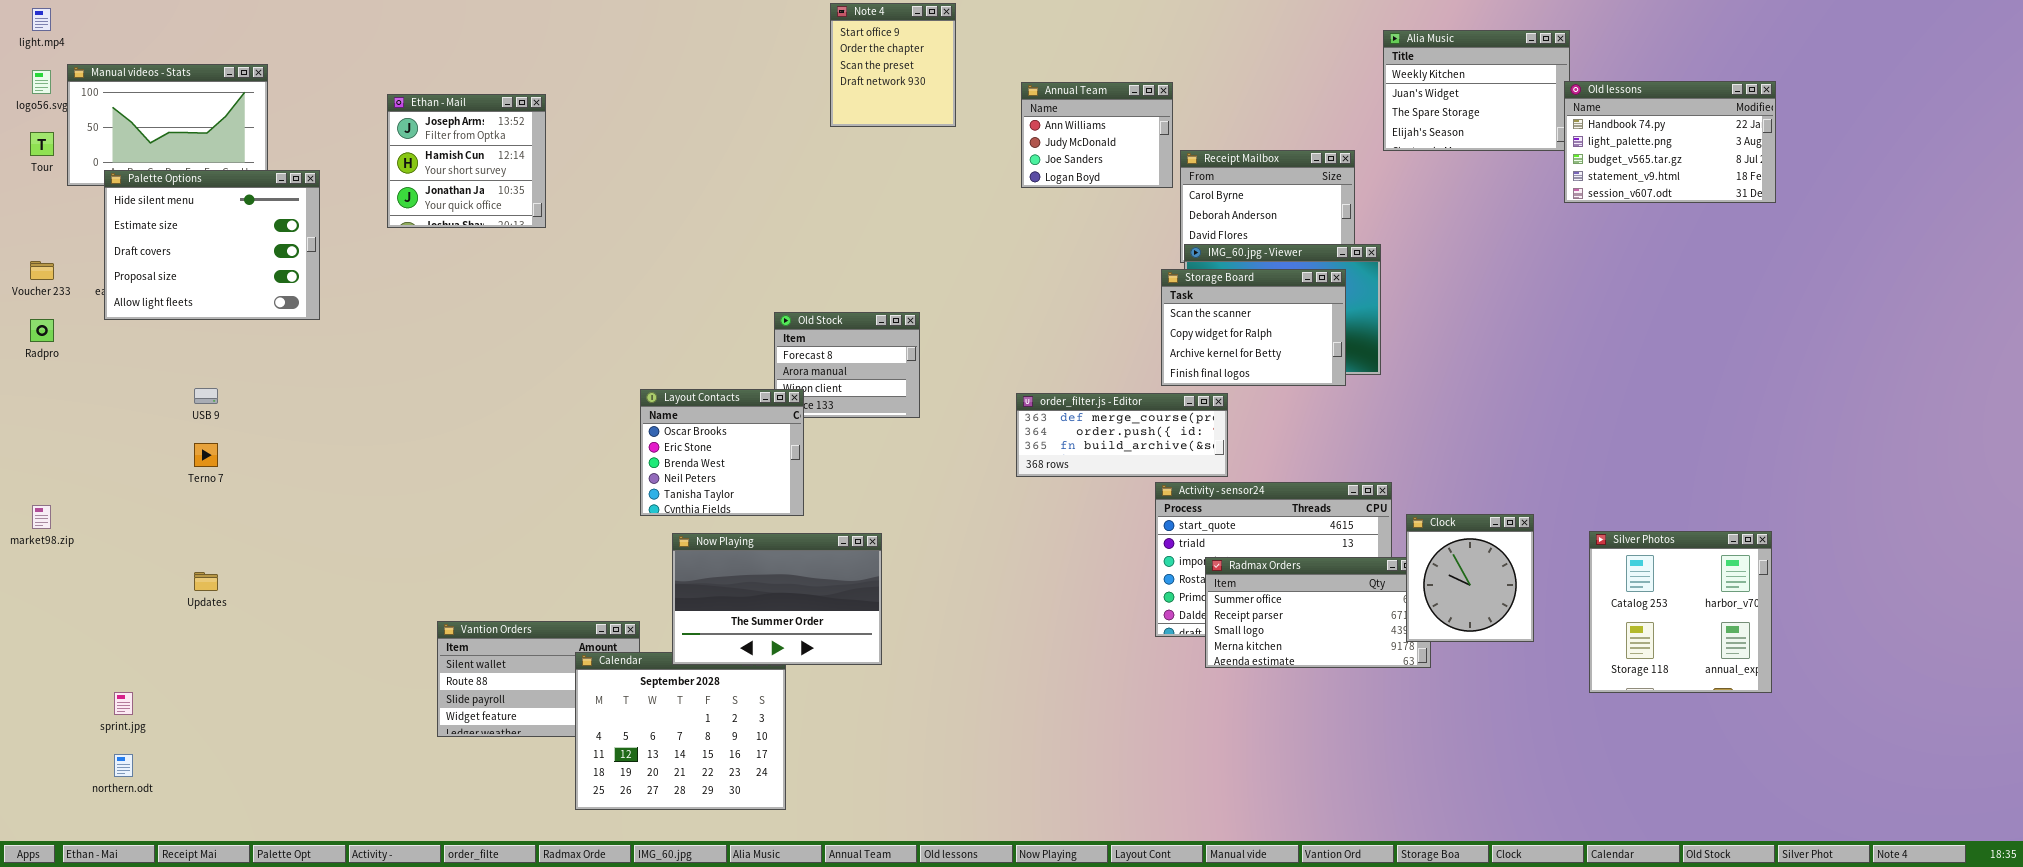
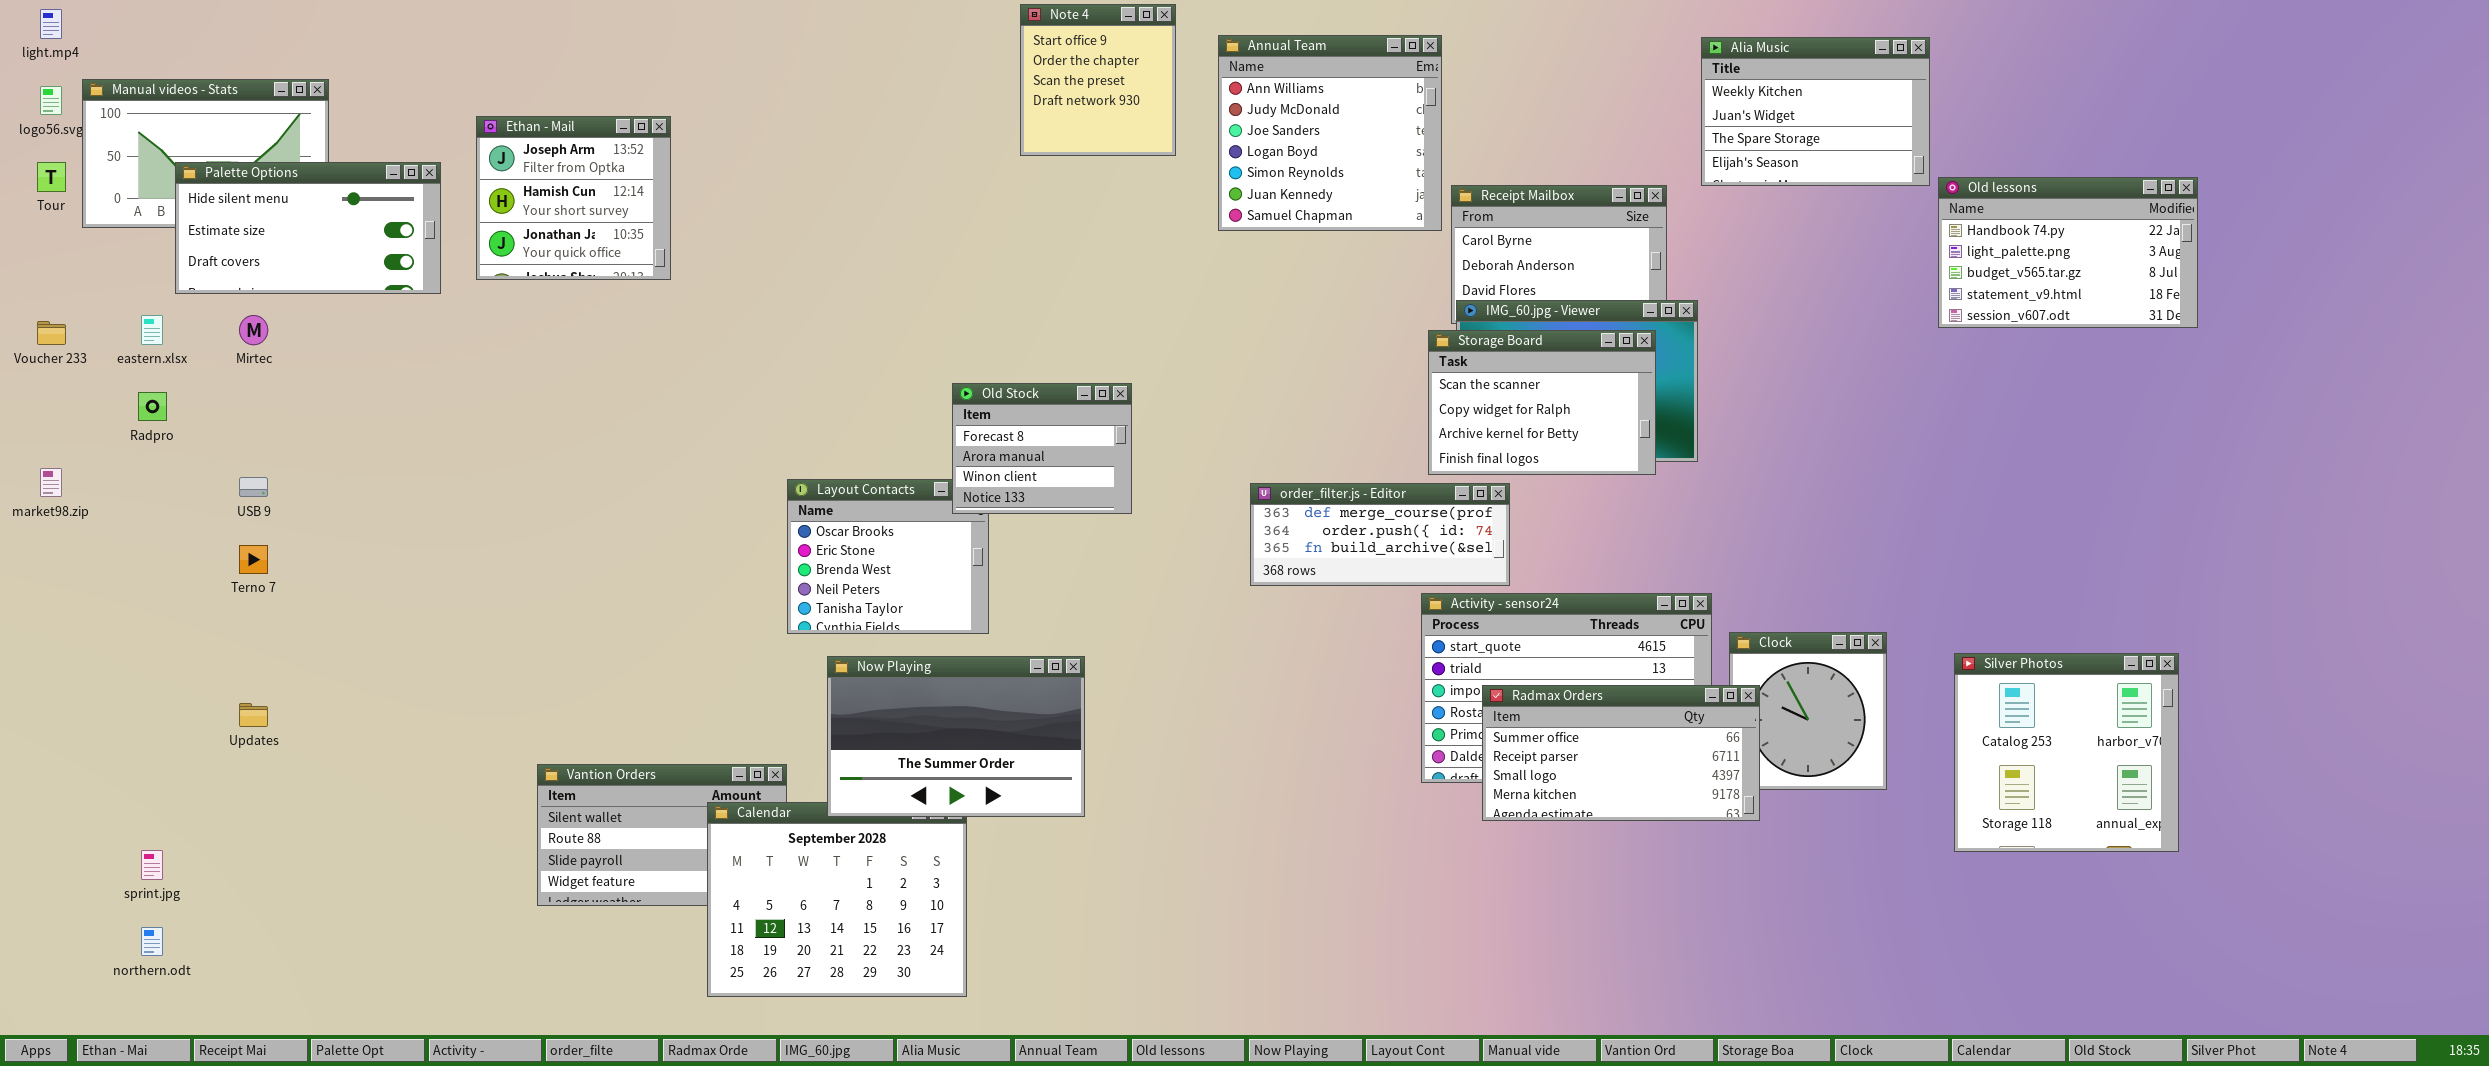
Old lessons: [1564,81,1776,203] -> [1938,177,2198,328], moved
Annual Team: [1021,82,1173,188] -> [1218,35,1442,231], resized
Palette Options: [104,170,320,320] -> [175,162,441,294], moved, resized
Old Stock: [774,312,920,418] -> [952,383,1132,514], raised
Radpro: [30,319,54,342] -> [138,392,167,421], moved
market98.zip: [32,505,51,529] -> [40,468,62,497], moved
Radmax Orders: [1205,557,1431,668] -> [1482,685,1760,821], raised

